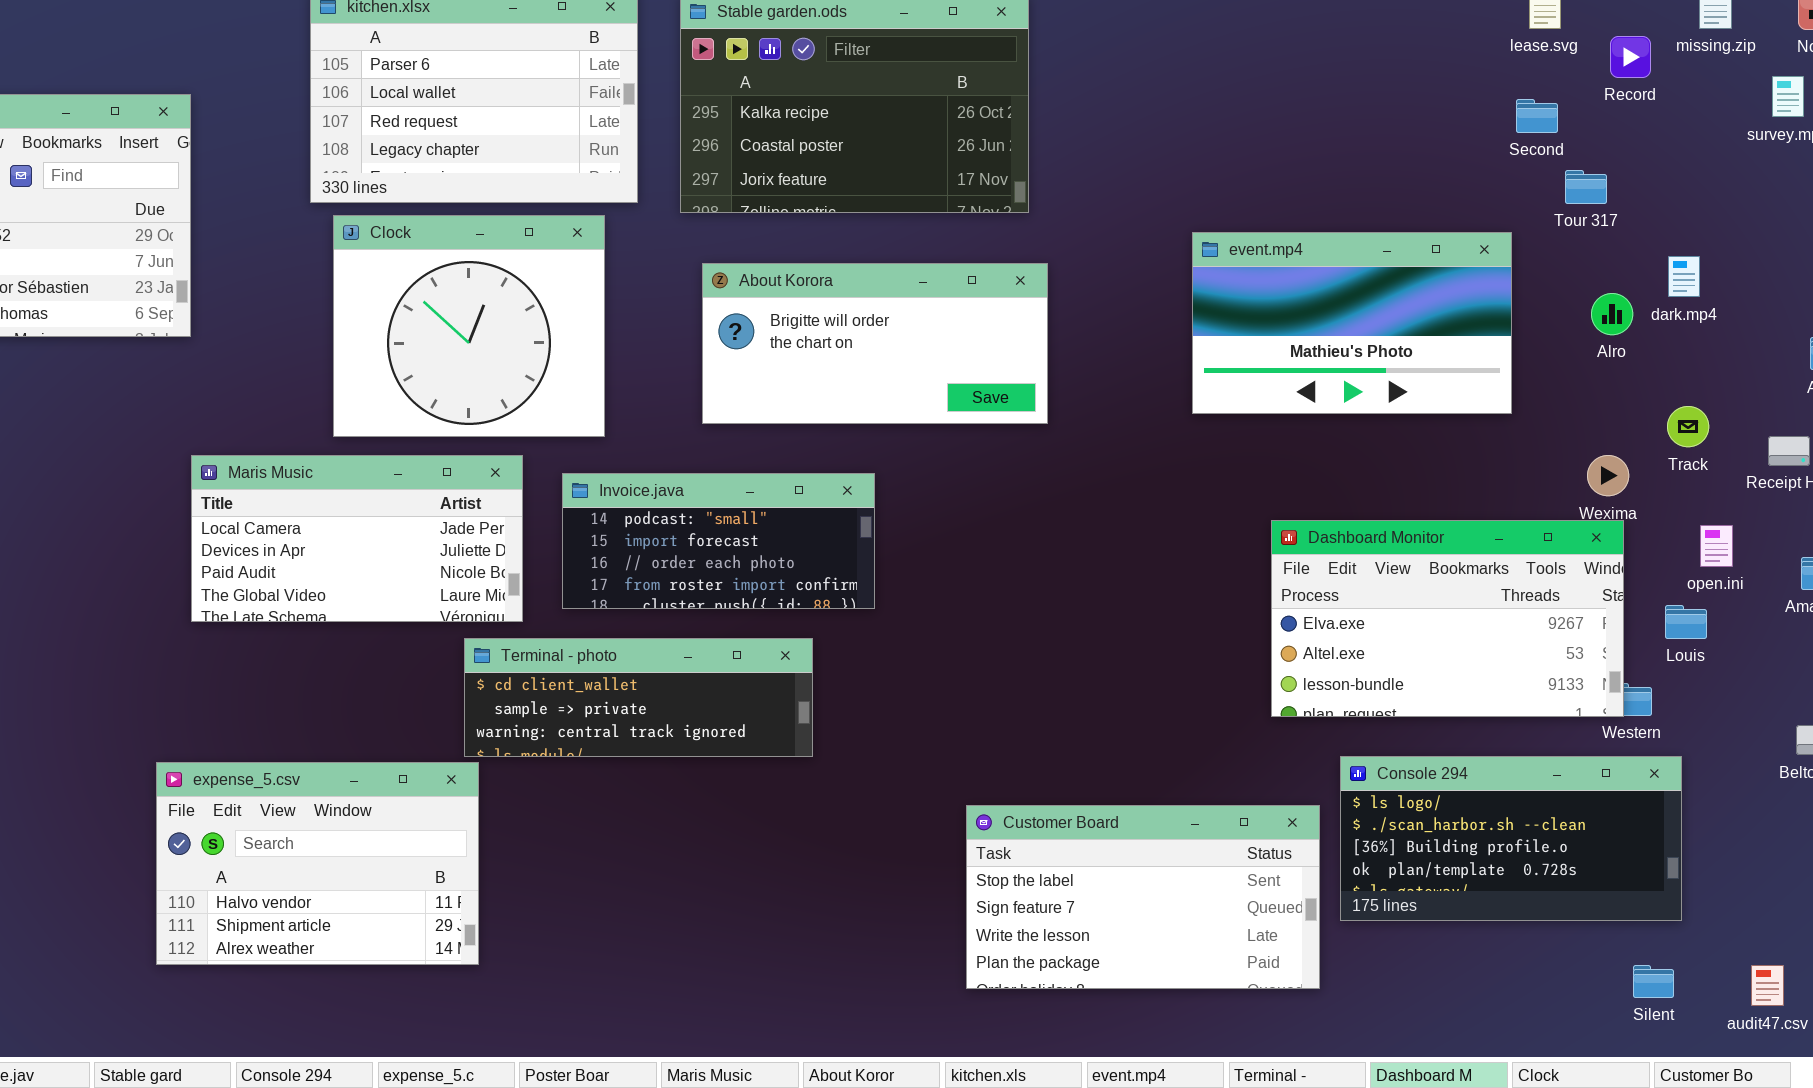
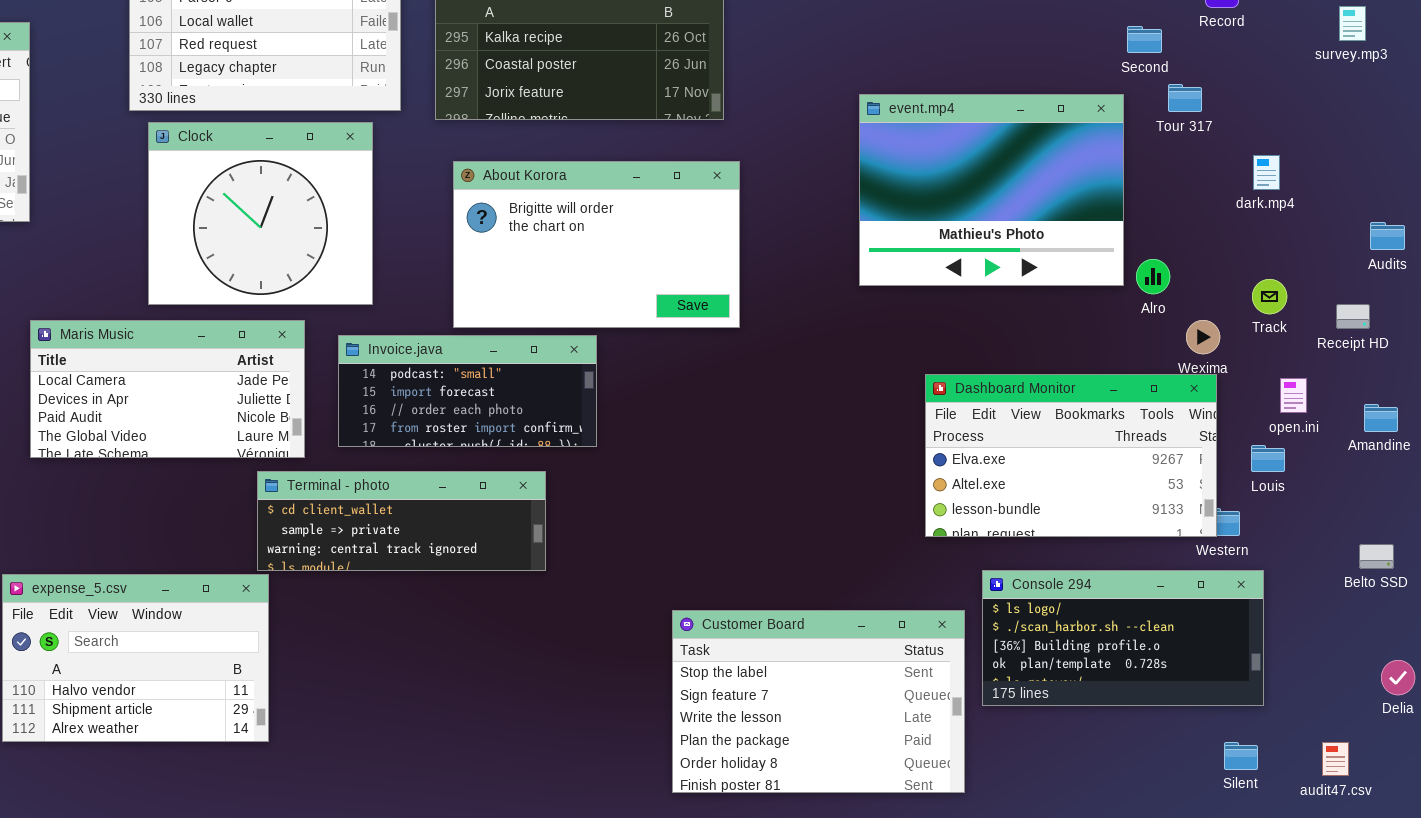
event.mp4: [1192,232,1512,414] -> [859,94,1124,286], resized
About Korora: [702,263,1048,424] -> [453,161,740,328], resized
Alro: [1591,293,1633,335] -> [1136,259,1170,294], moved
Customer Board: [966,805,1320,989] -> [672,610,965,793], resized

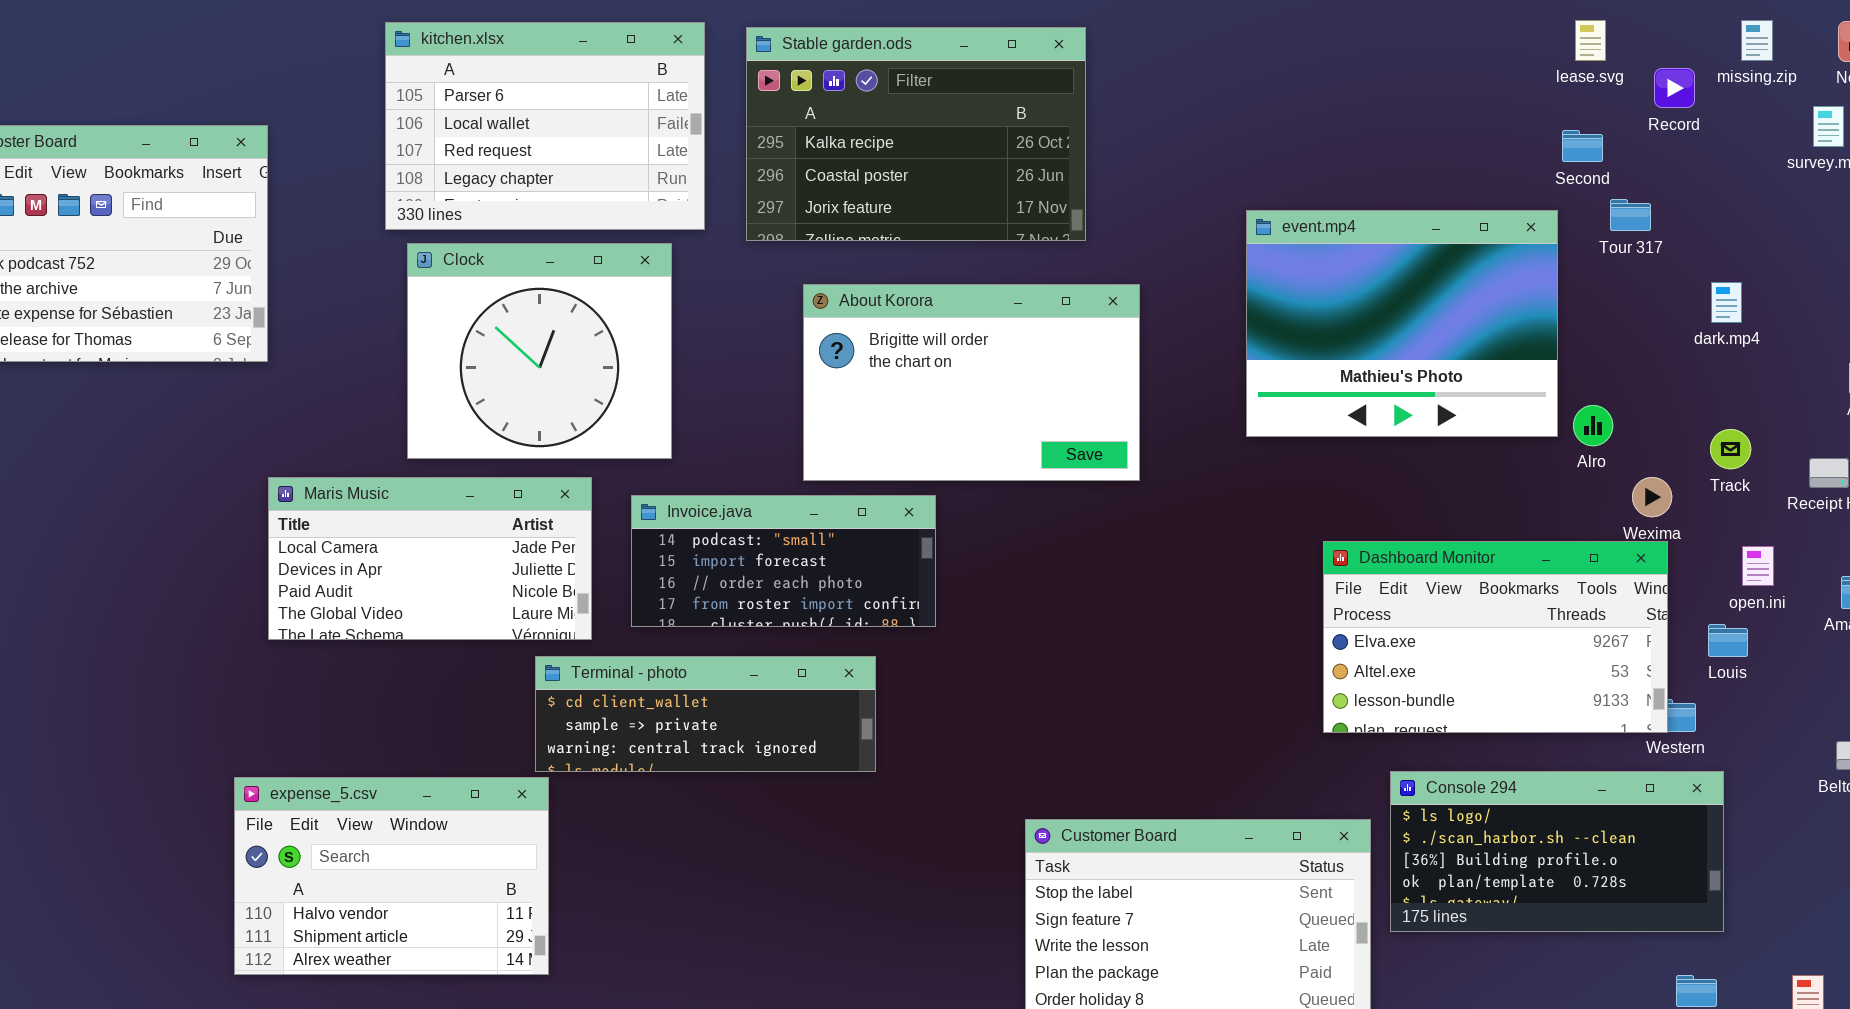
About Korora: [453,161,740,328] -> [803,284,1140,481], moved

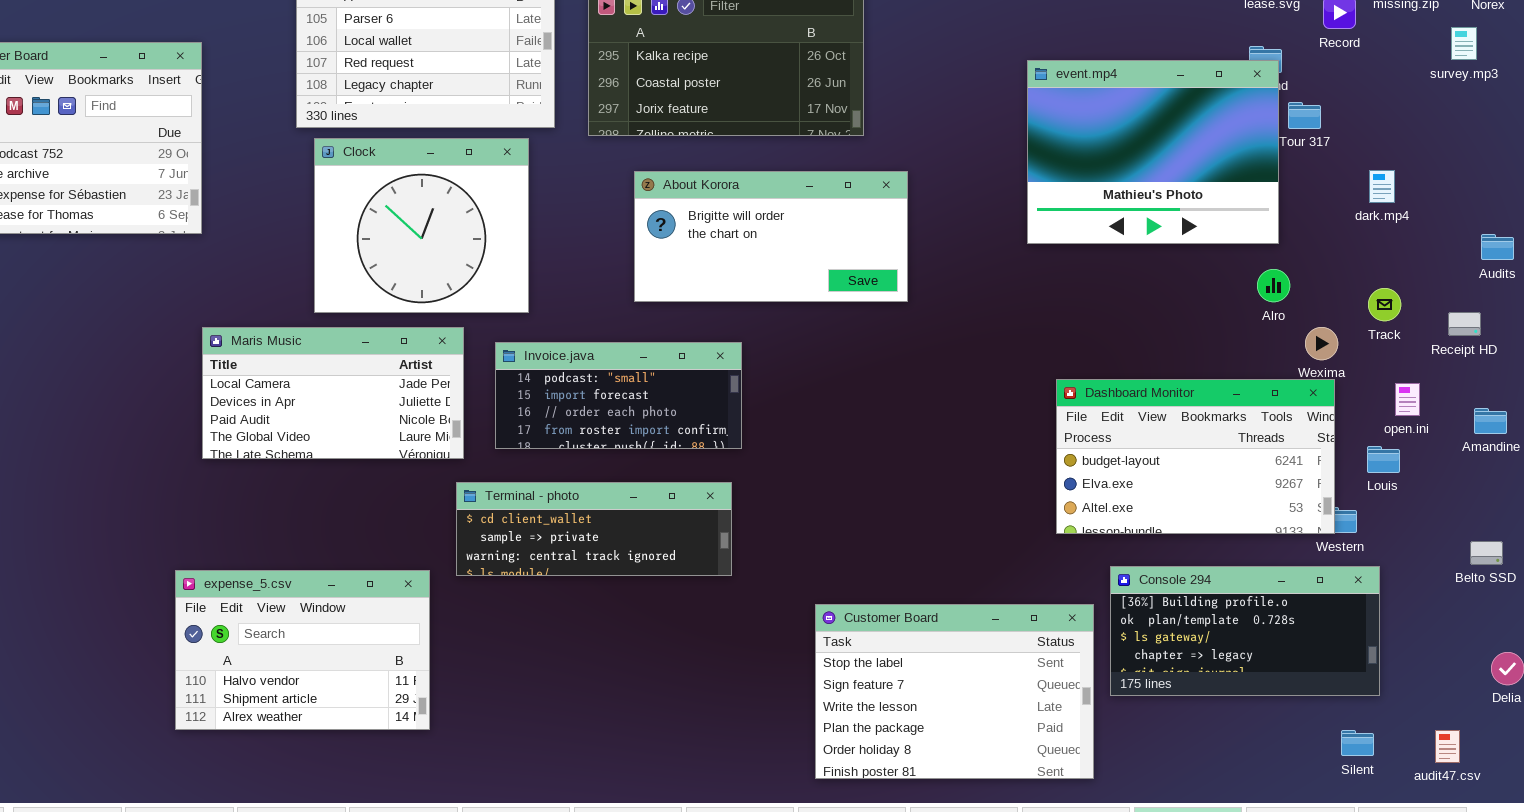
event.mp4: [1246,210,1558,437] -> [1027,60,1279,244], moved
About Korora: [803,284,1140,481] -> [634,171,908,302], resized
Dashboard Monitor: [1323,541,1668,733] -> [1056,379,1335,534], scrolled up 1 row
Terminal - photo: [535,656,876,772] -> [456,482,732,576], moved
Console 294: [1390,771,1724,932] -> [1110,566,1380,696], scrolled down 2 rows

